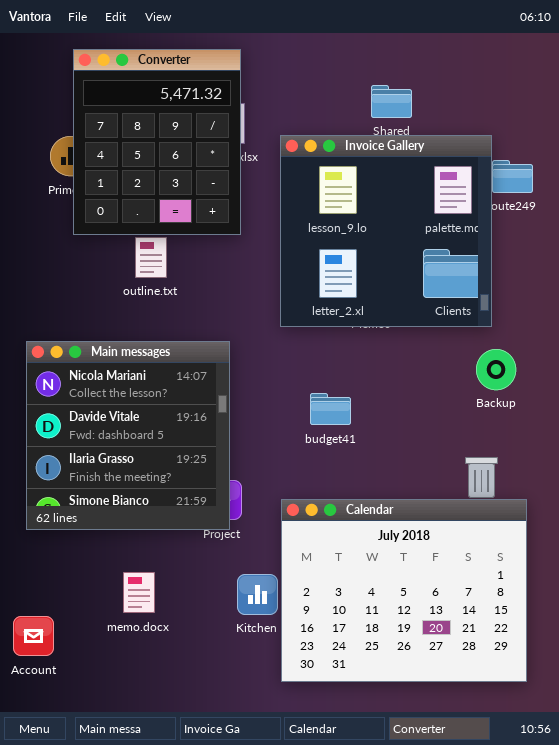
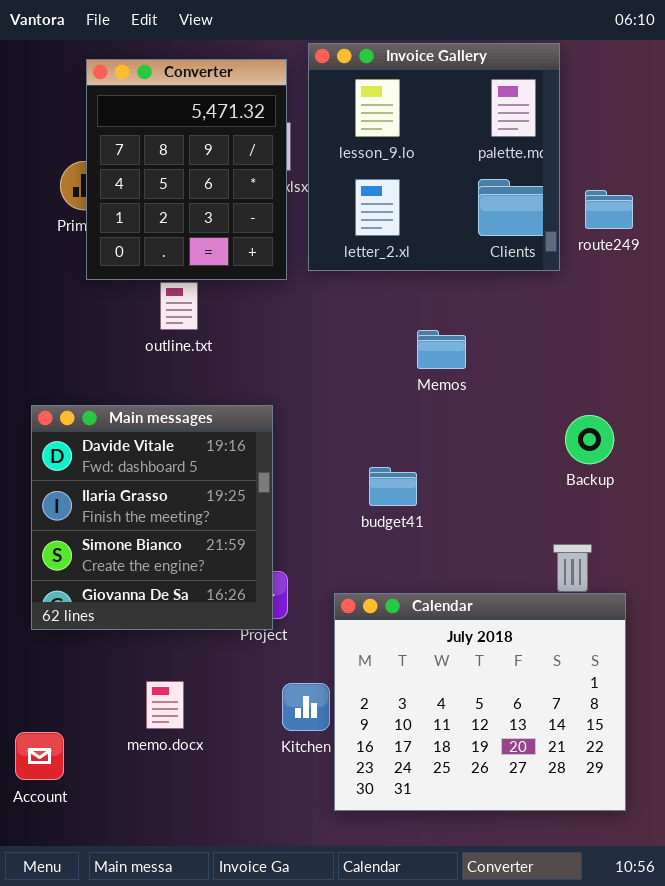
Invoice Gallery: [280,135,492,327] -> [308,43,560,271], moved
Main messages: [26,341,230,530] -> [31,405,273,630], scrolled down 1 row

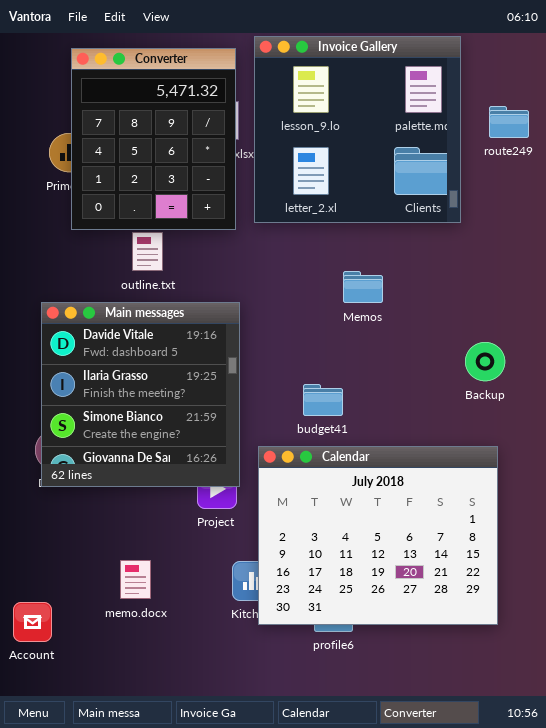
route249: [585,190,633,229] -> [489,106,529,138], moved
Main messages: [31,405,273,630] -> [41,302,240,487], moved
Calendar: [334,593,626,811] -> [258,446,498,625], moved

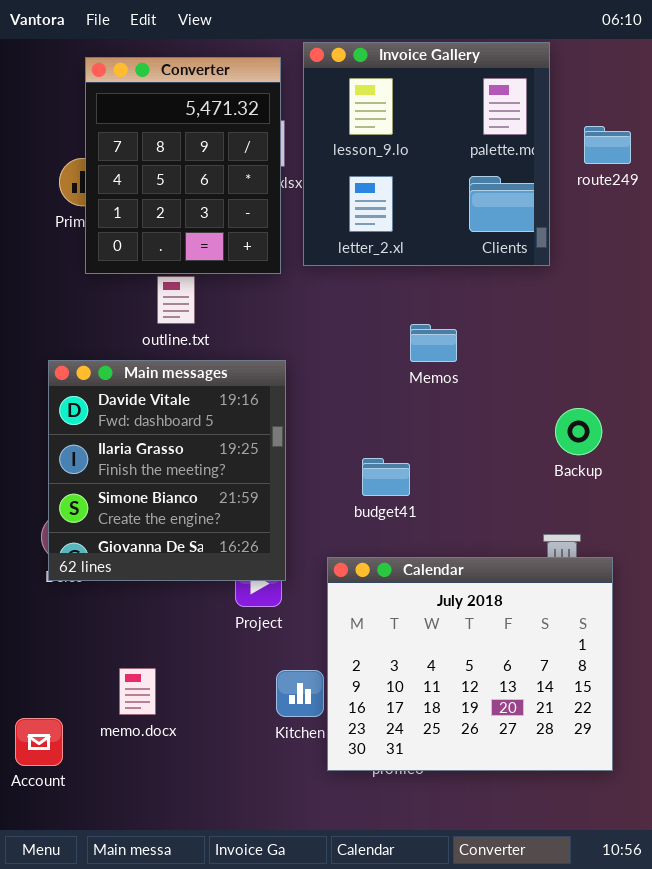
Calendar: [258,446,498,625] -> [327,557,613,771], moved
memo.docx: [120,560,151,599] -> [119,668,156,715], moved

